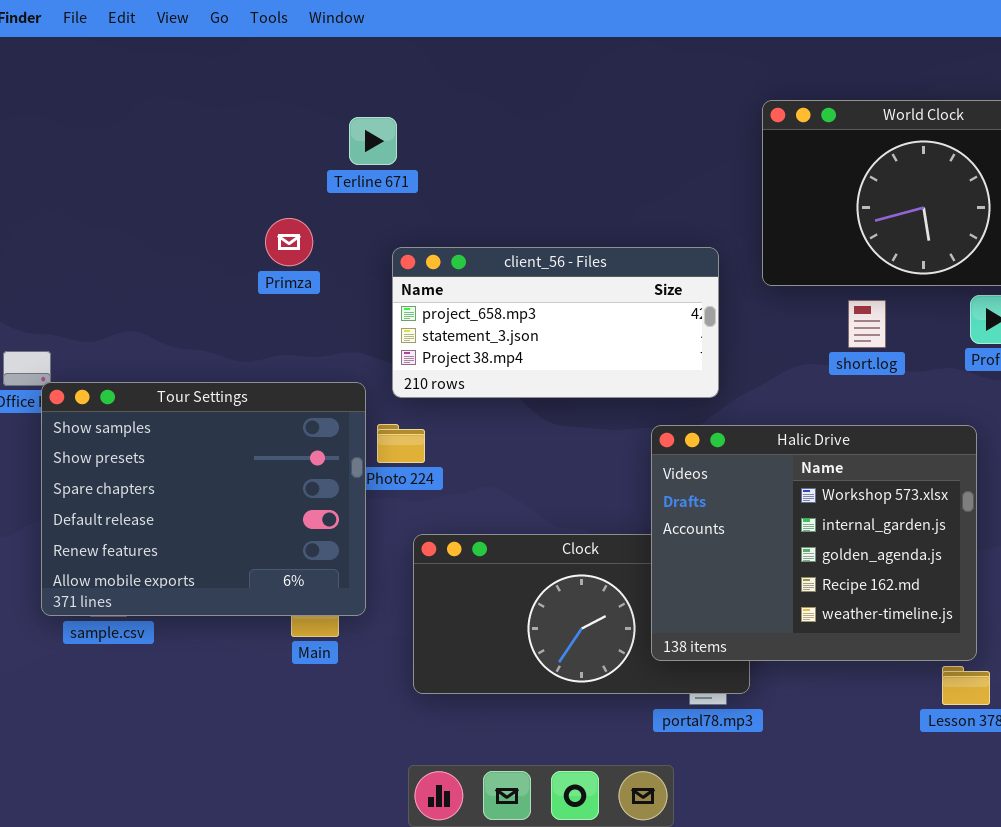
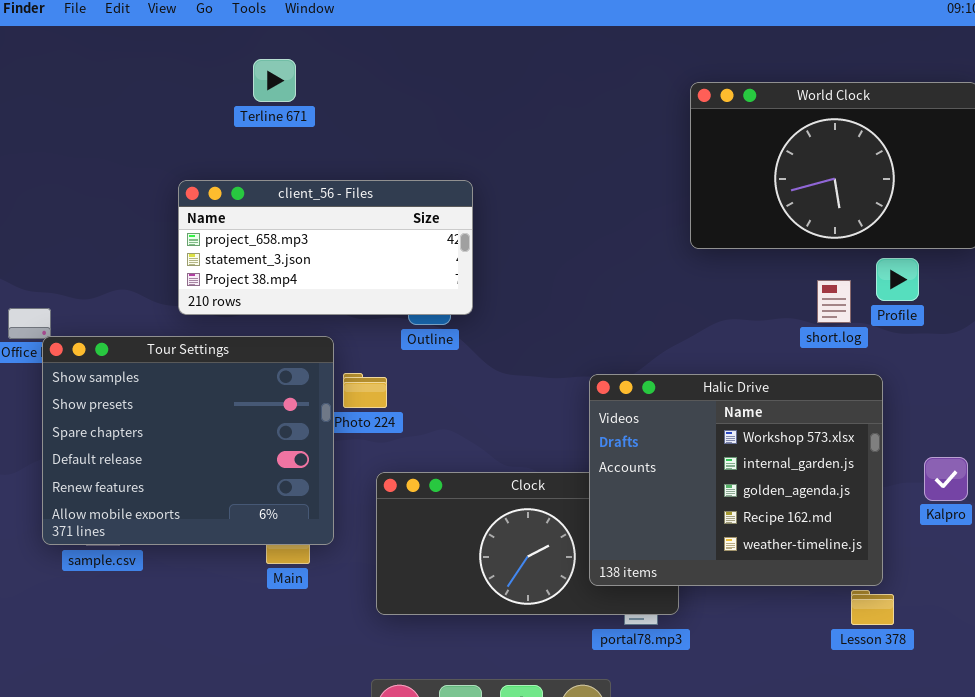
Terline 671: [349,117,397,165] -> [253,59,296,102], moved
client_56 - Files: [392,247,719,398] -> [178,180,473,315], moved
short.log: [848,300,886,348] -> [817,280,851,323], moved

